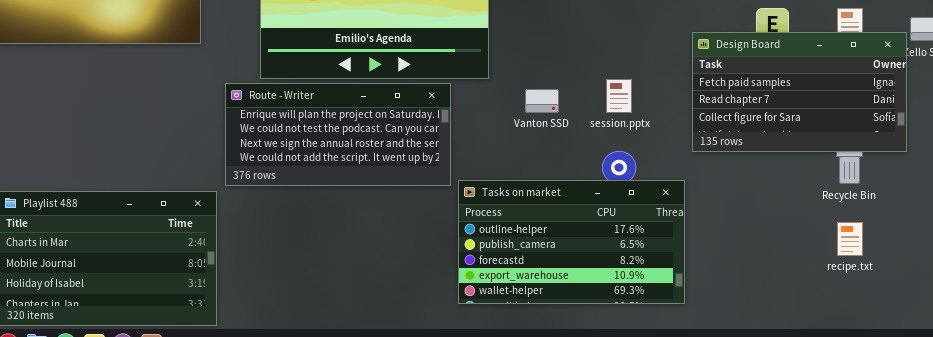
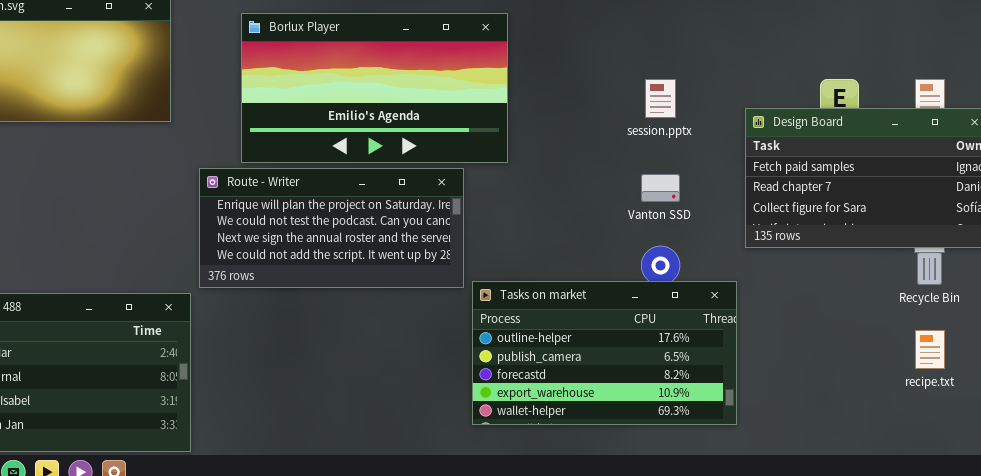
session.pptx: [606,79,632,113] -> [645,79,676,118], moved
Vanton SSD: [525,89,559,113] -> [641,174,680,202], moved

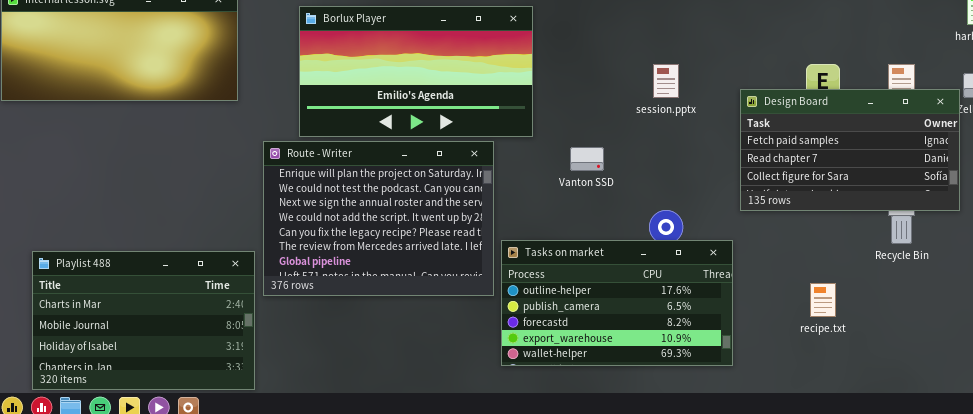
Route - Writer: [199,168,464,288] -> [263,141,494,296], resized
Vanton SSD: [641,174,680,202] -> [570,147,604,171], moved
recipe.txt: [915,330,945,369] -> [810,283,836,317], moved

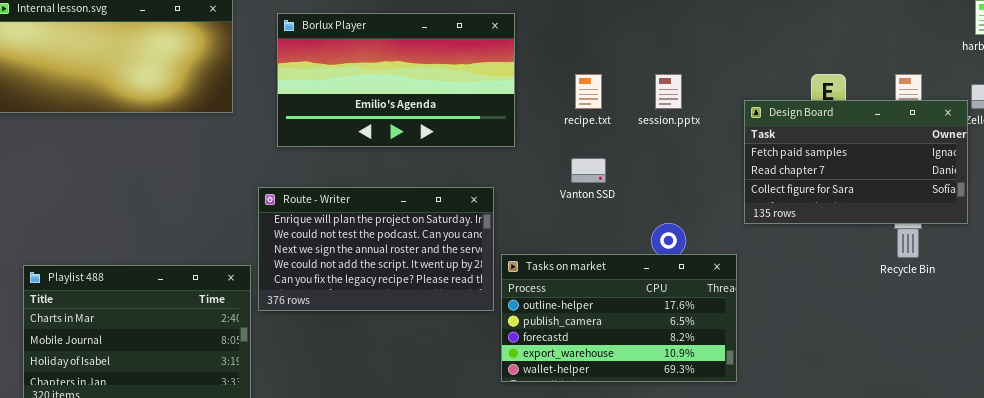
Borlux Player: [299,6,533,137] -> [277,13,515,147], moved
Route - Writer: [263,141,494,296] -> [258,187,494,311], resized
recipe.txt: [810,283,836,317] -> [575,74,602,109], moved

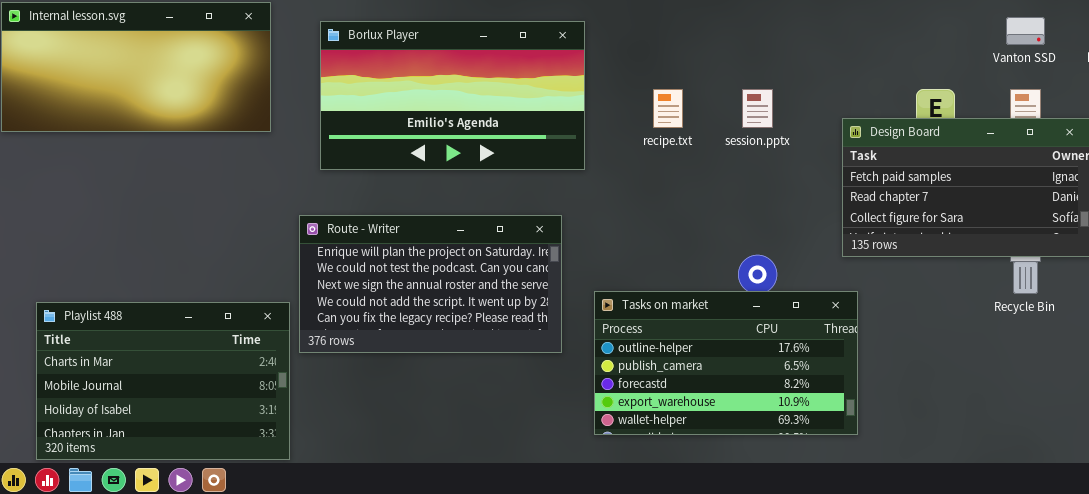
Vanton SSD: [571,158,606,183] -> [1006,17,1045,45], moved
Tasks on market: [501,254,737,382] -> [594,291,858,435], moved

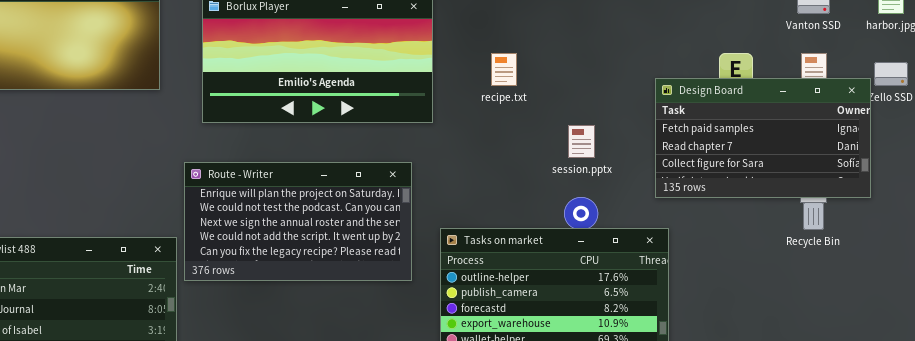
session.pptx: [742,89,773,128] -> [568,125,595,158], moved

